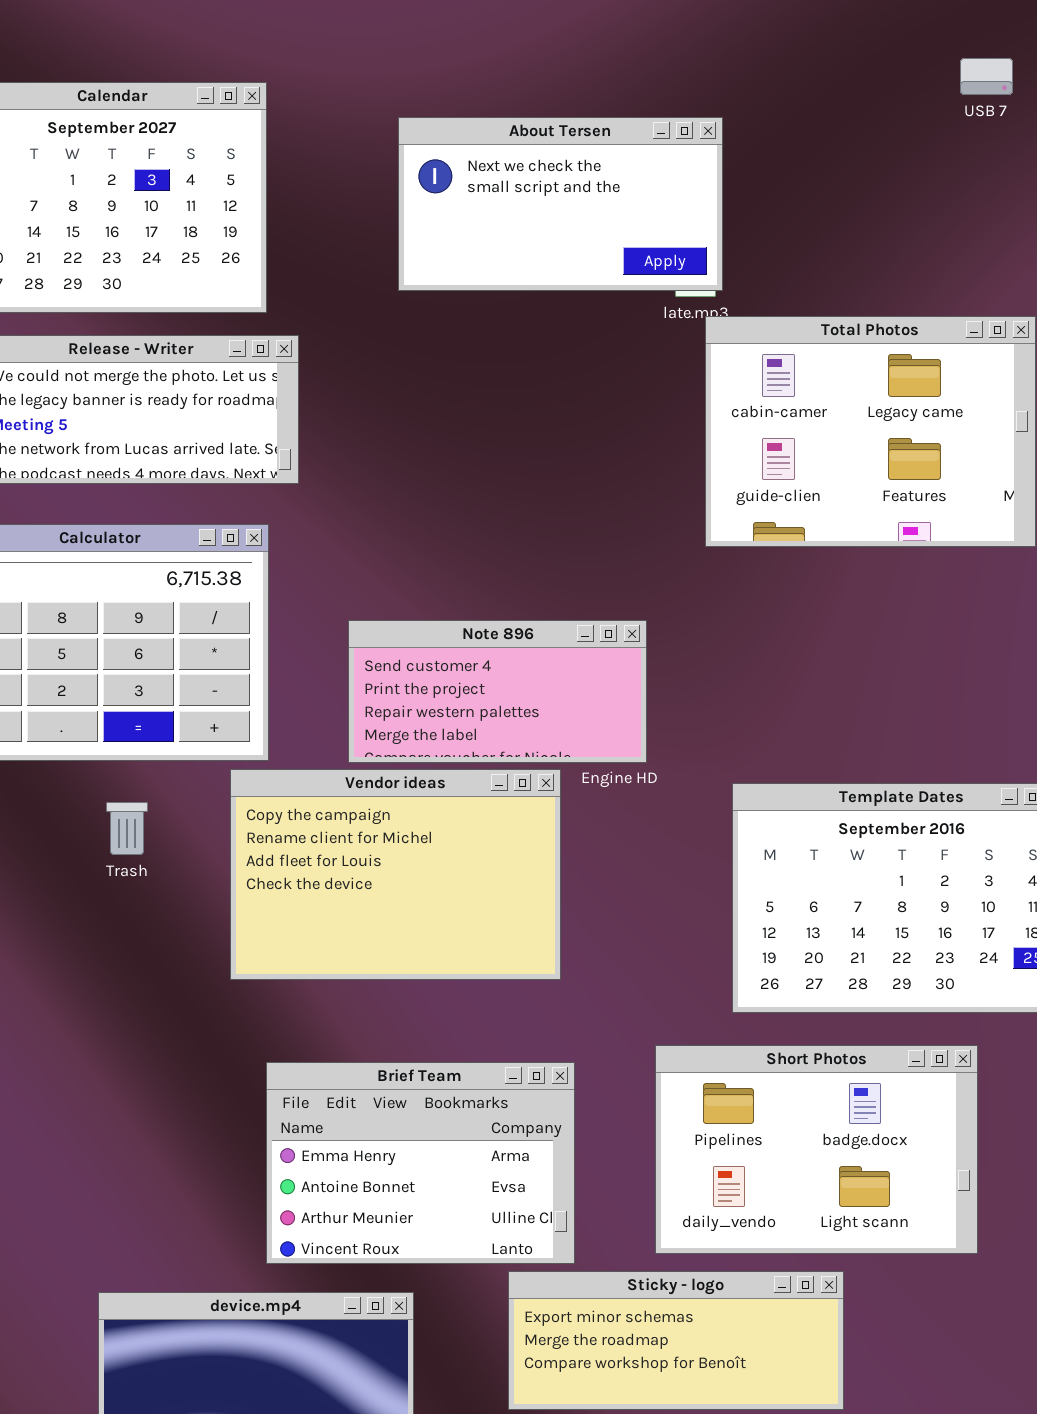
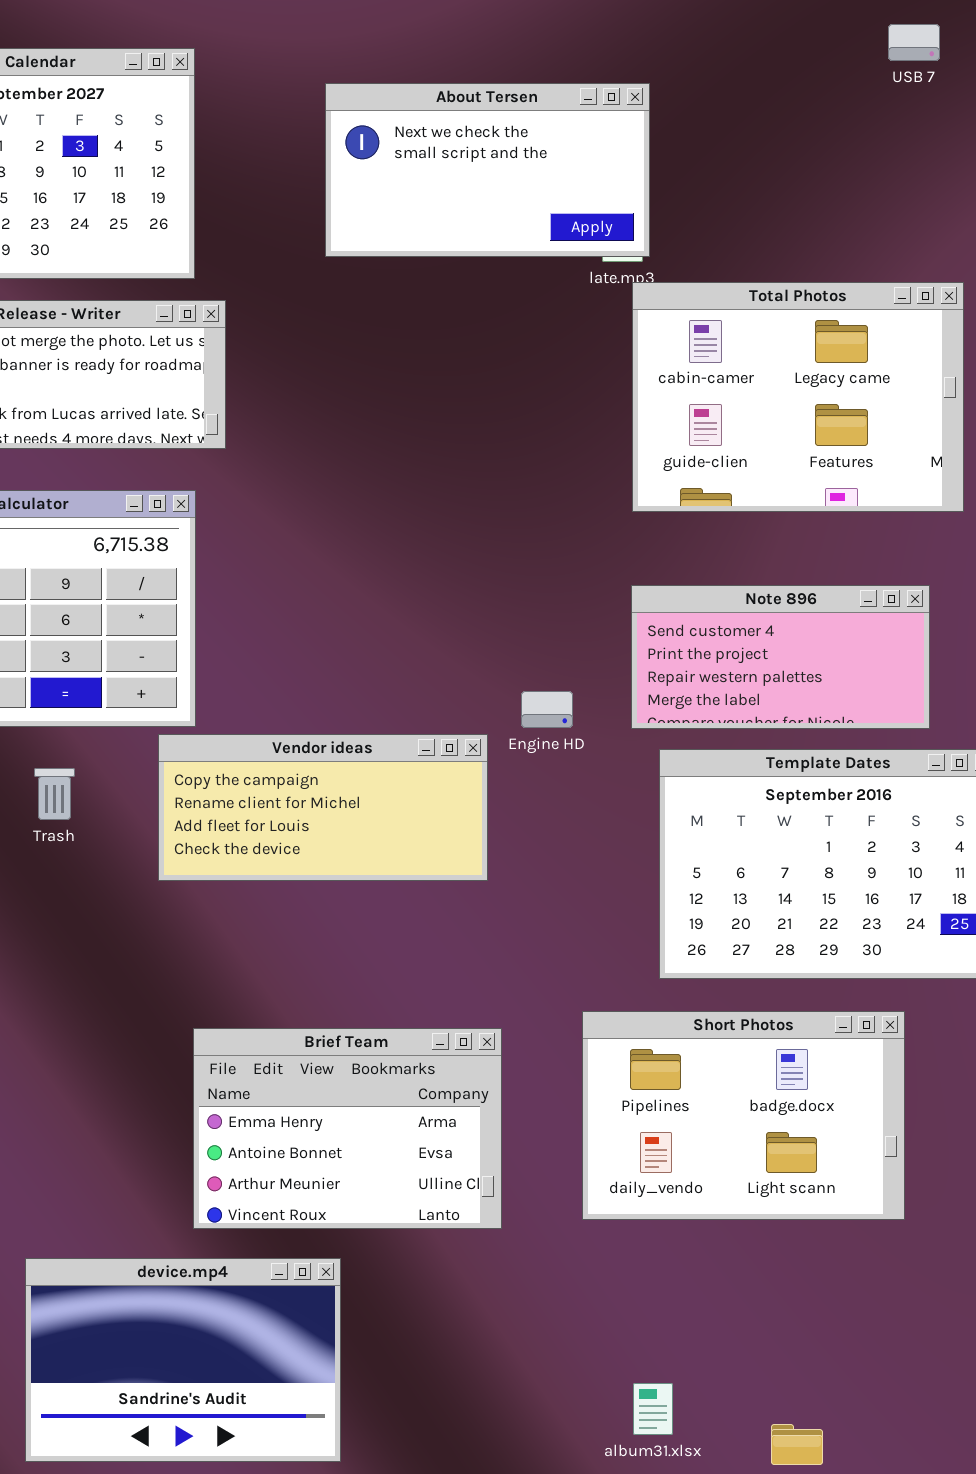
Note 896: [348,620,647,763] -> [631,585,930,729], moved
Vendor ideas: [230,769,561,980] -> [158,734,488,881], resized
Sticky - logo: [508,1271,844,1410] -> none, closed

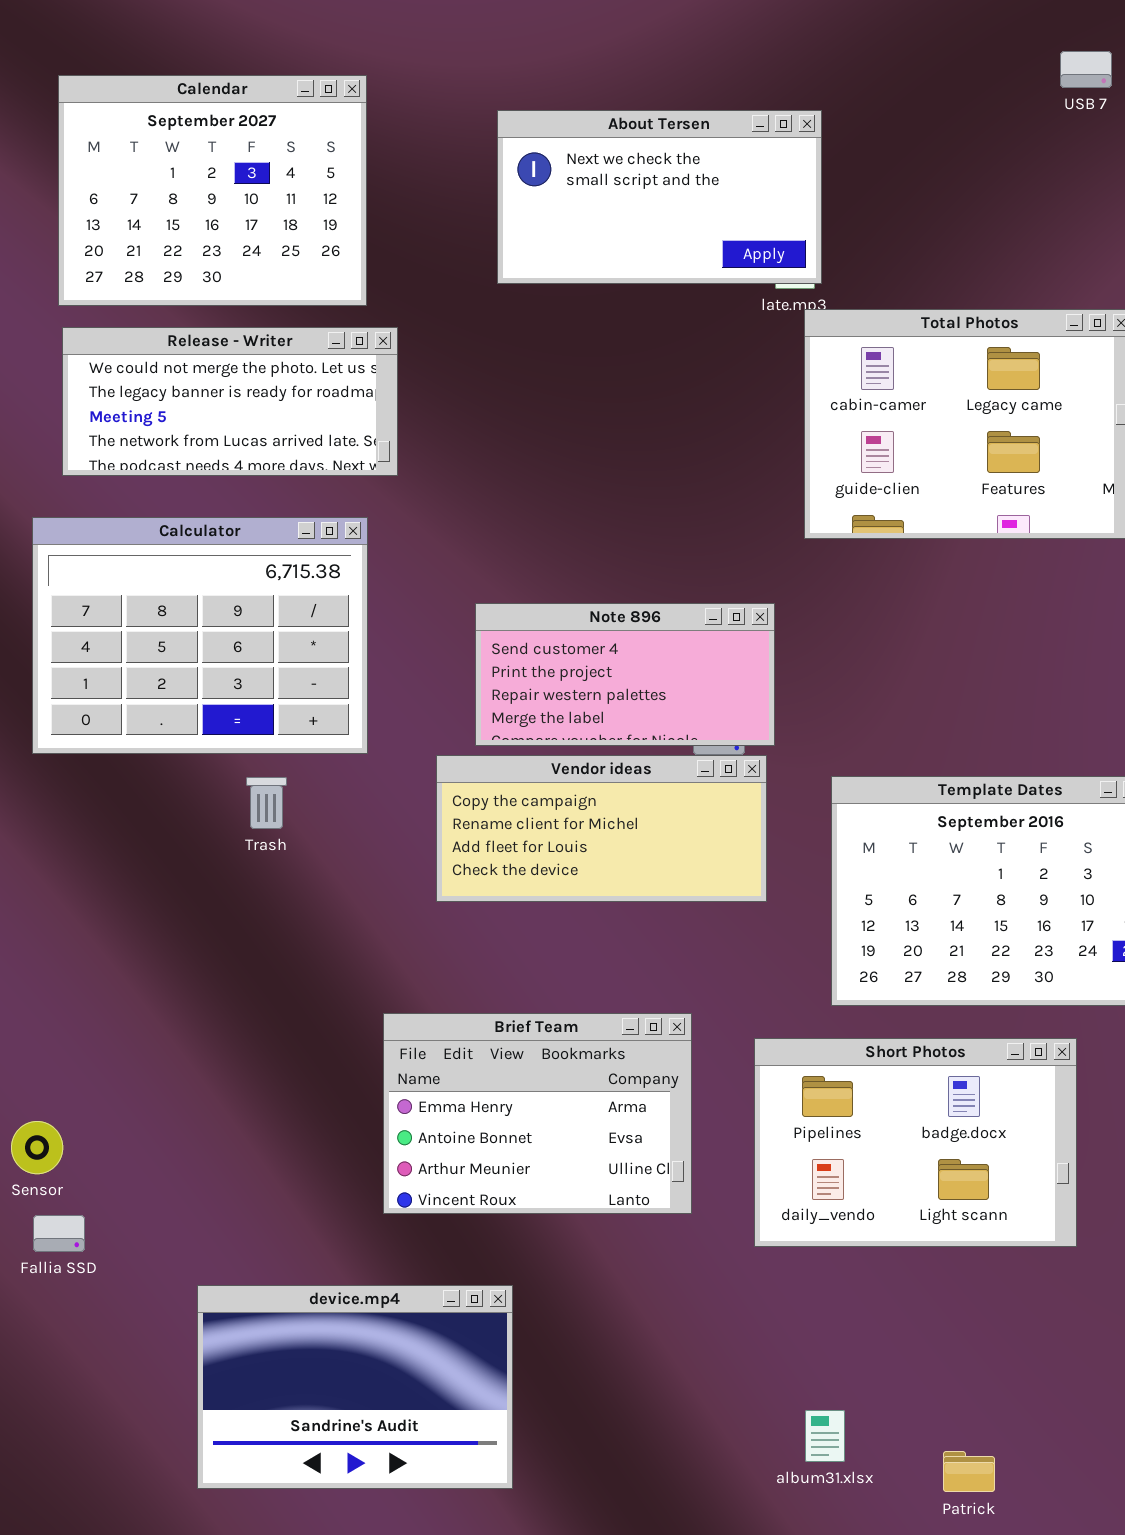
Note 896: [631,585,930,729] -> [475,603,775,746], moved
Vendor ideas: [158,734,488,881] -> [436,755,767,902], moved
Trash: [34,768,75,820] -> [246,777,287,829], moved
Brief Team: [193,1028,502,1229] -> [383,1013,692,1214], moved

